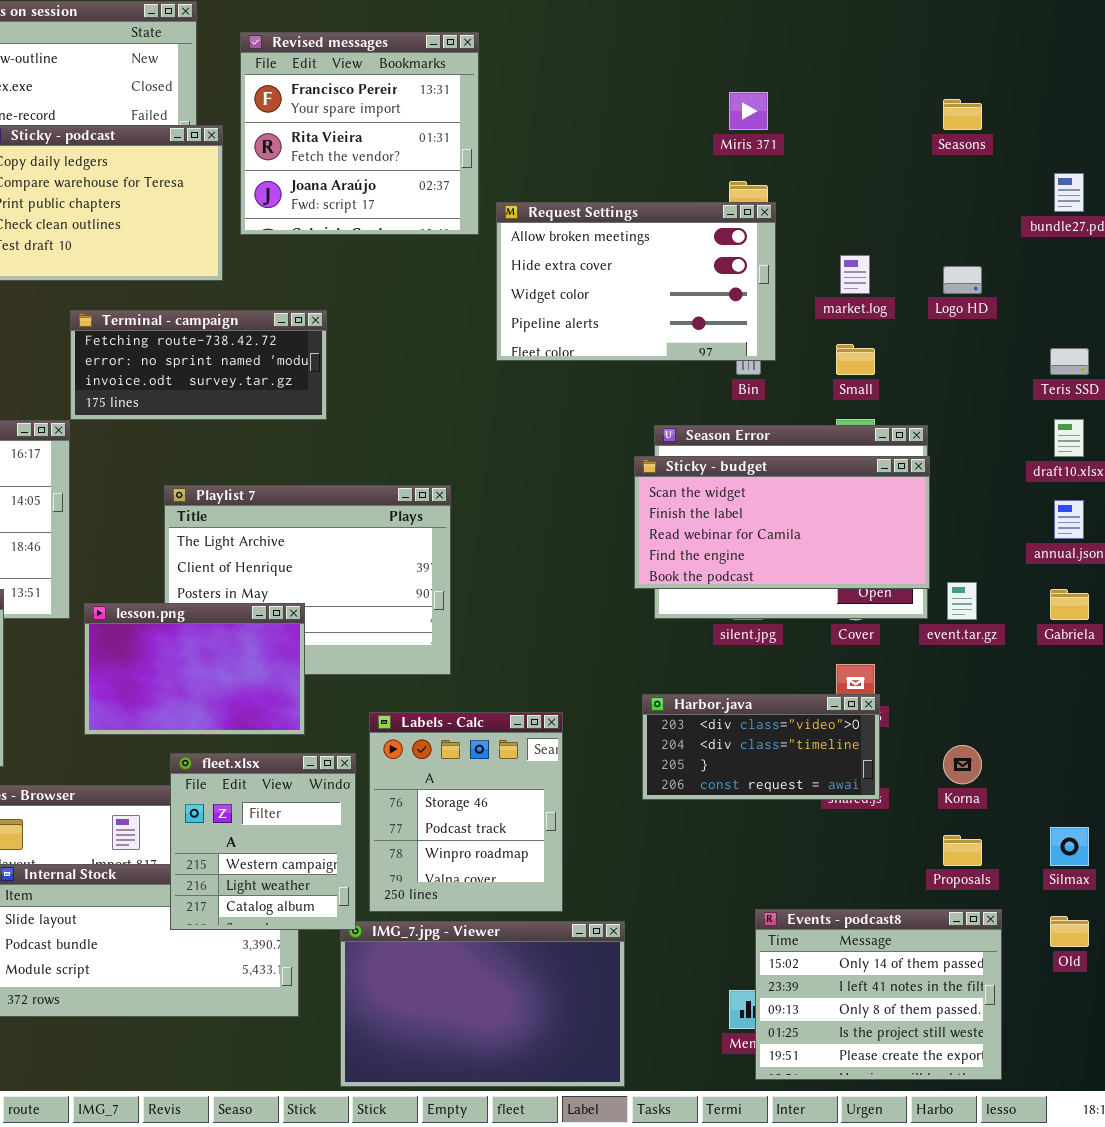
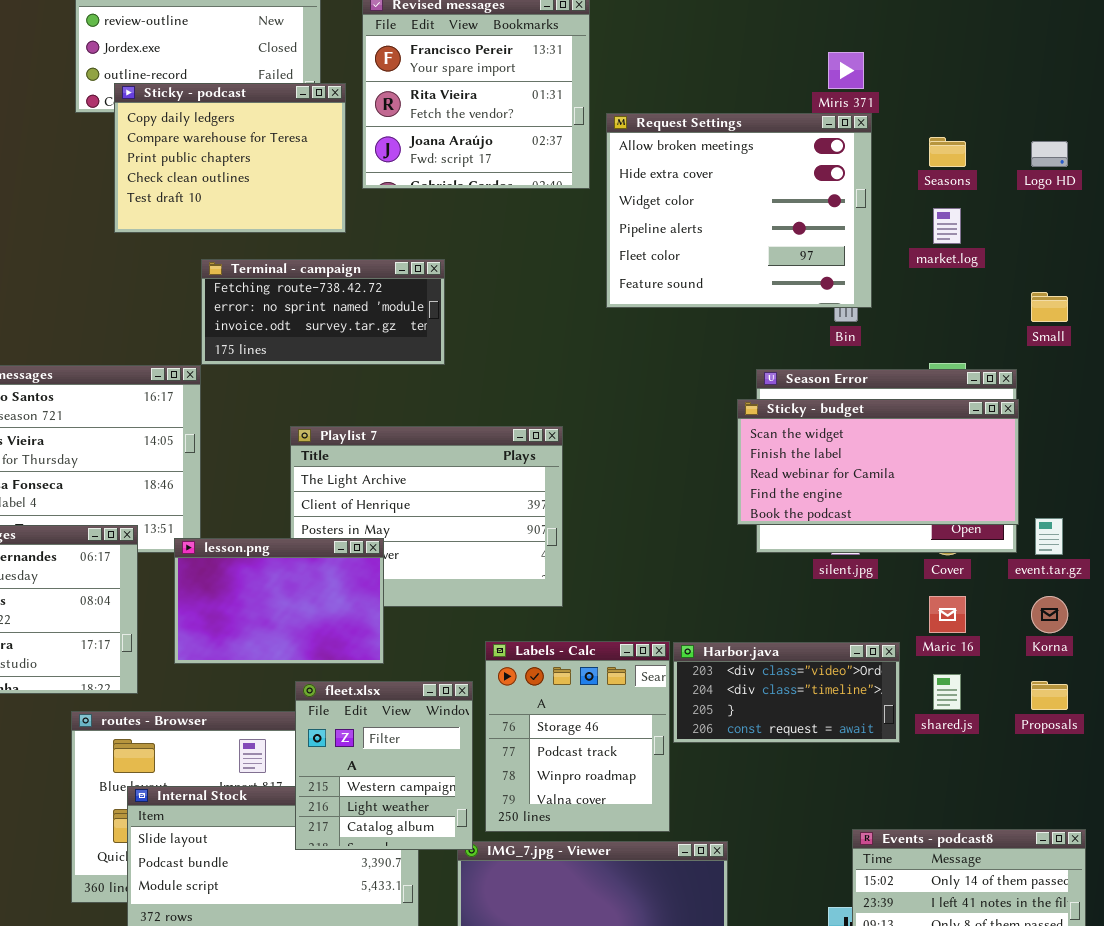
Seasons: [943,99,982,130] -> [929,137,966,167], moved
Request Settings: [496,202,776,361] -> [606,113,872,308], resized
Logo HD: [943,266,982,294] -> [1031,141,1068,167], moved
Small: [836,344,875,375] -> [1031,292,1068,322], moved
lesson.png: [84,603,305,735] -> [174,538,384,664], moved
Harbor.java: [642,694,880,800] -> [673,642,900,743], moved
Korna: [943,745,982,784] -> [1031,596,1068,633], moved
Proposals: [943,835,982,866] -> [1031,681,1068,710], moved

